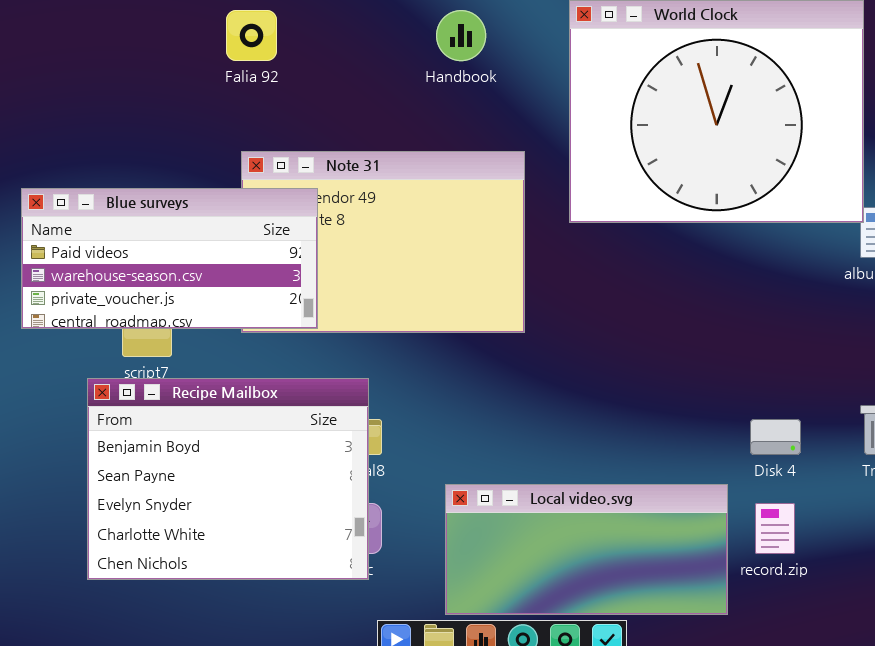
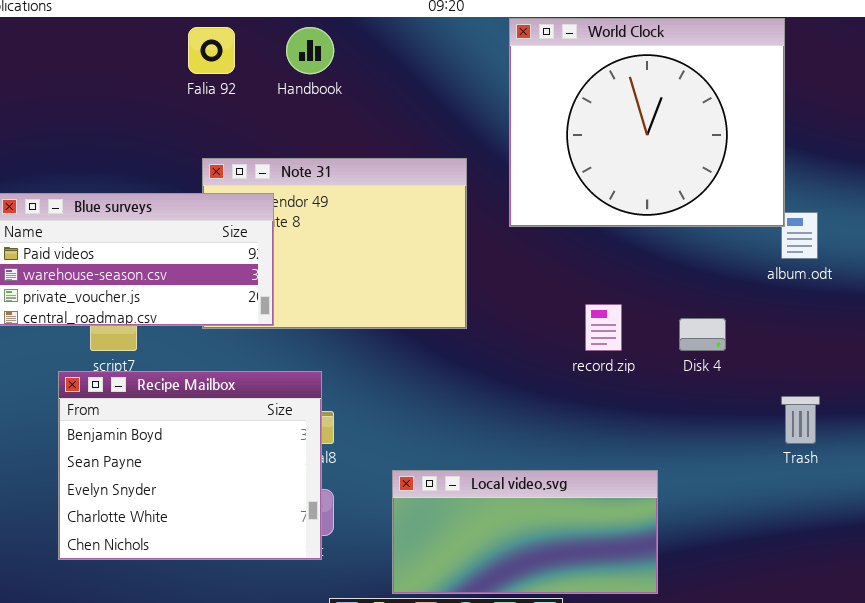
Handbook: [436,10,486,61] -> [286,27,334,74], moved
Disk 4: [750,419,801,455] -> [679,318,726,351], moved
record.zip: [755,503,795,554] -> [585,304,622,351], moved

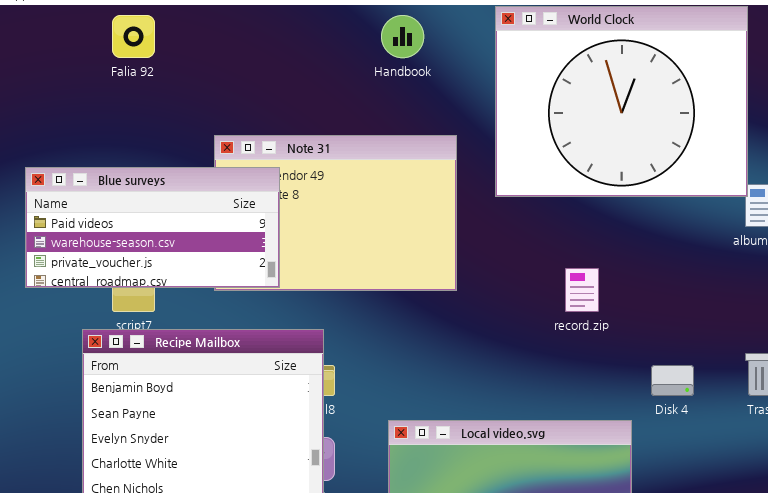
Falia 92: [188,27,235,74] -> [112,15,155,58], moved
Handbook: [286,27,334,74] -> [381,15,424,58], moved
Disk 4: [679,318,726,351] -> [651,365,694,396], moved

